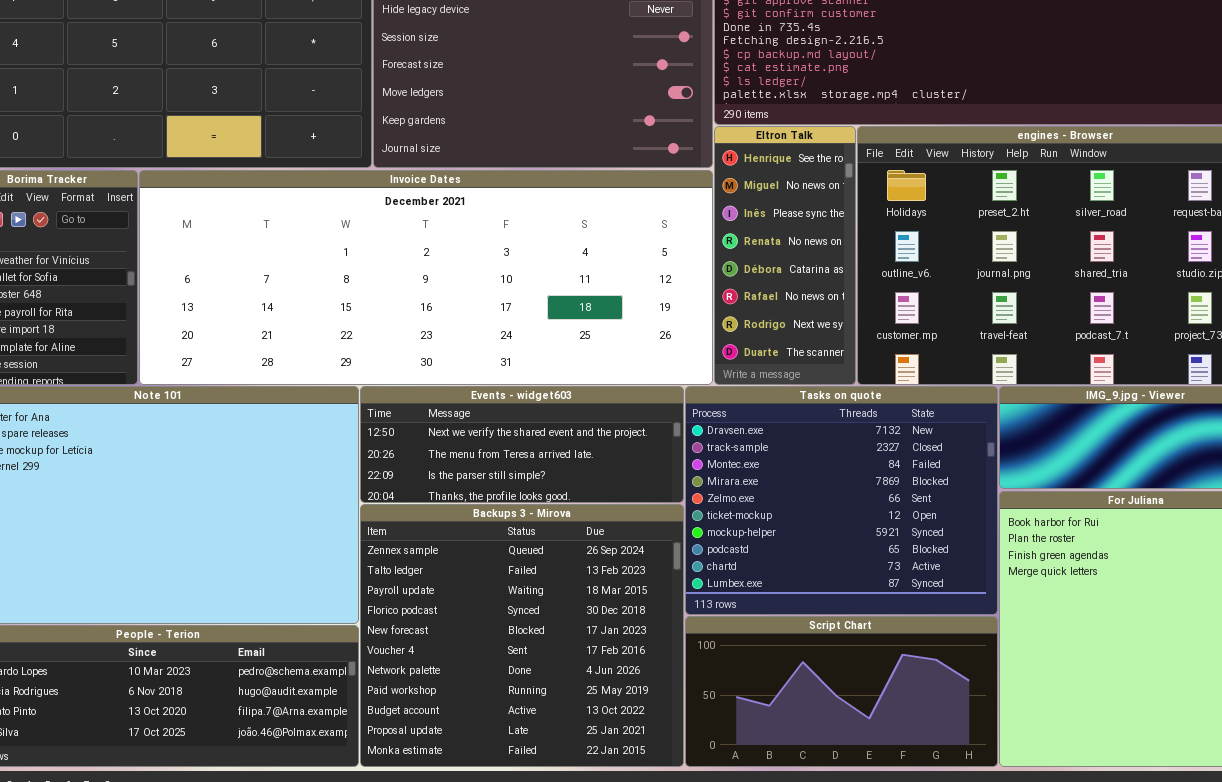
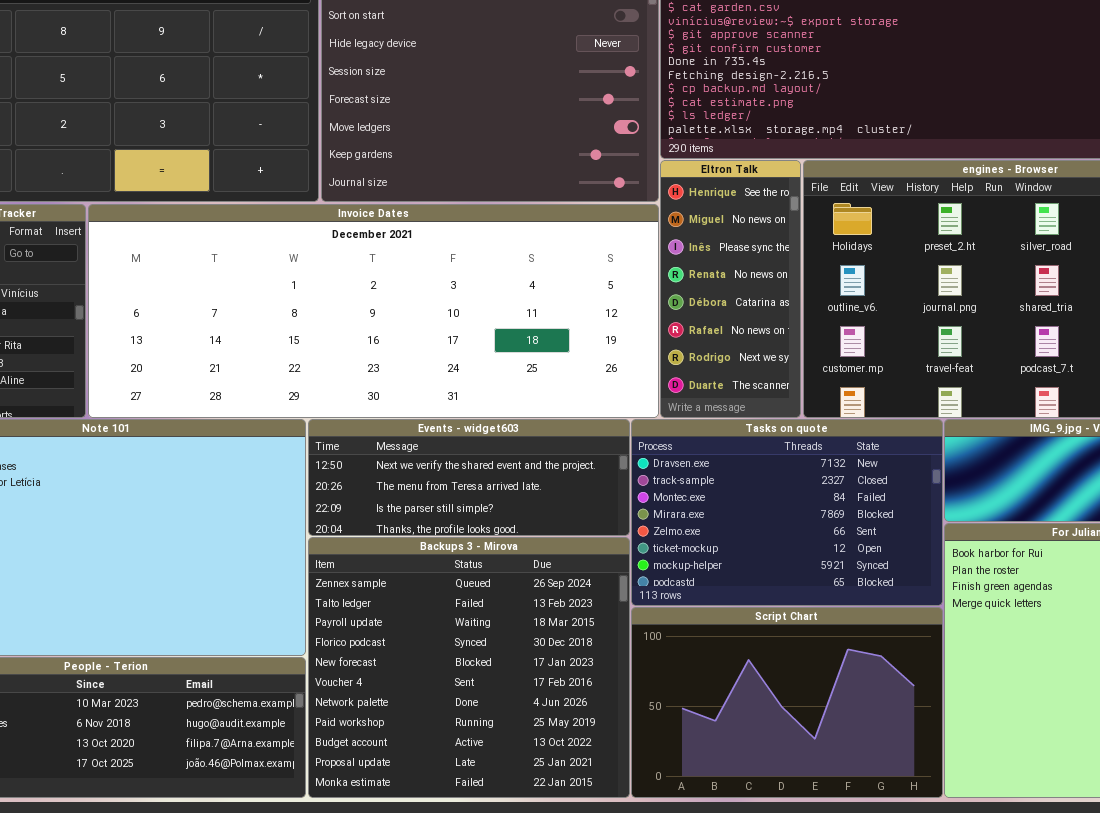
Tasks on quote: [685,386,998,615] -> [631,419,943,606], resized
Script Chart: [685,616,998,767] -> [631,607,943,798], resized

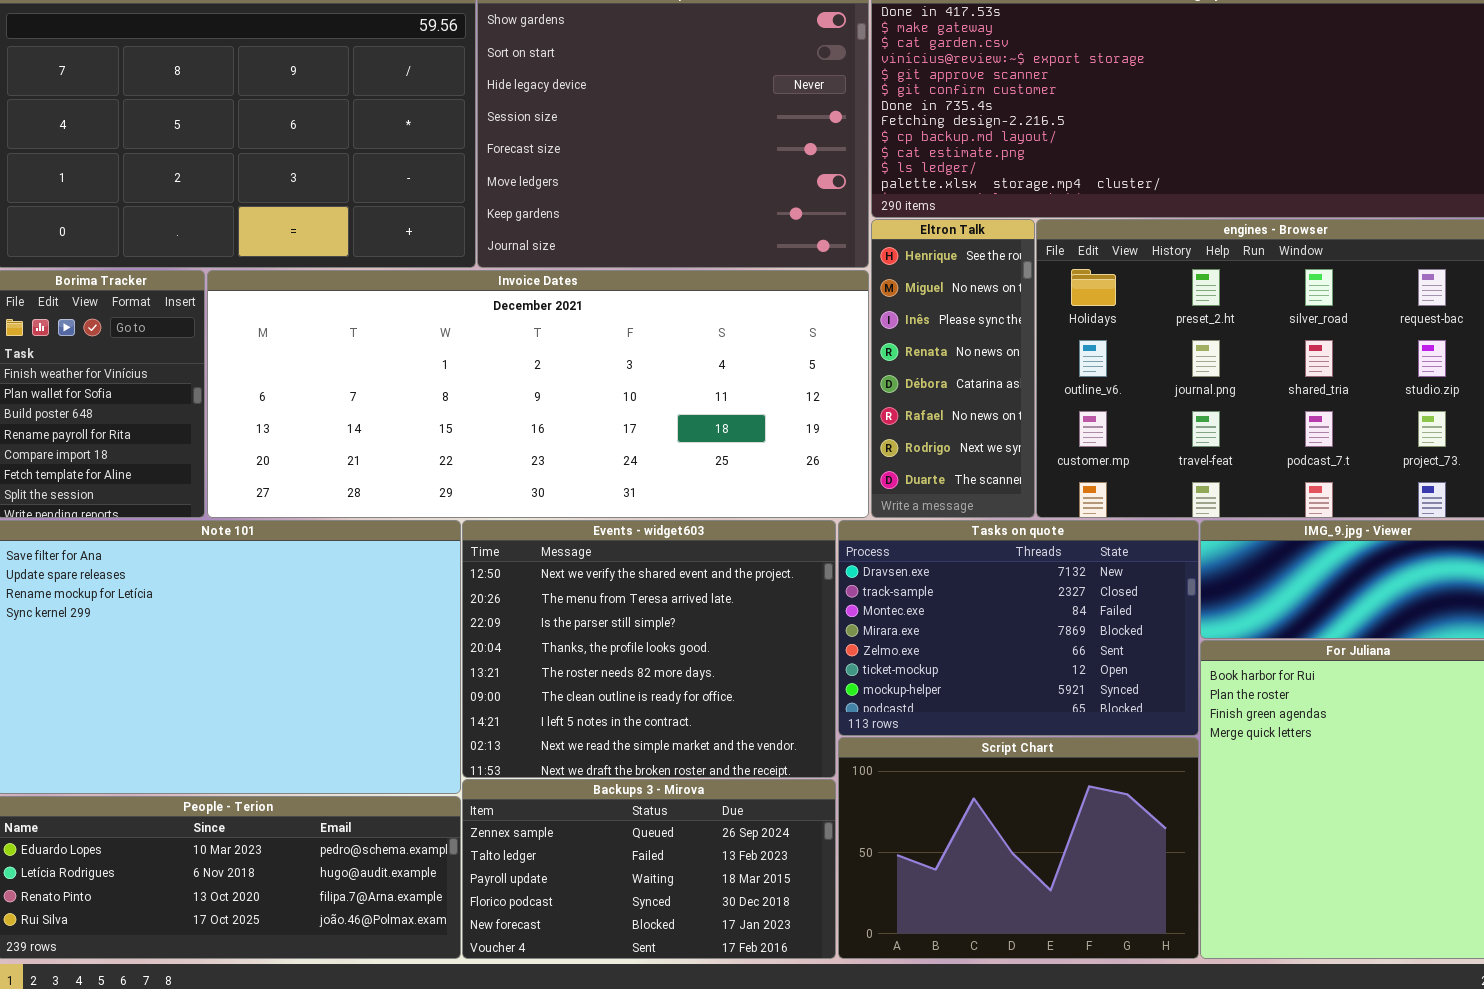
Events - widget603: [308,419,630,536] -> [462,520,836,778], resized
Backups 3 - Mirova: [308,537,630,798] -> [462,779,836,959], resized

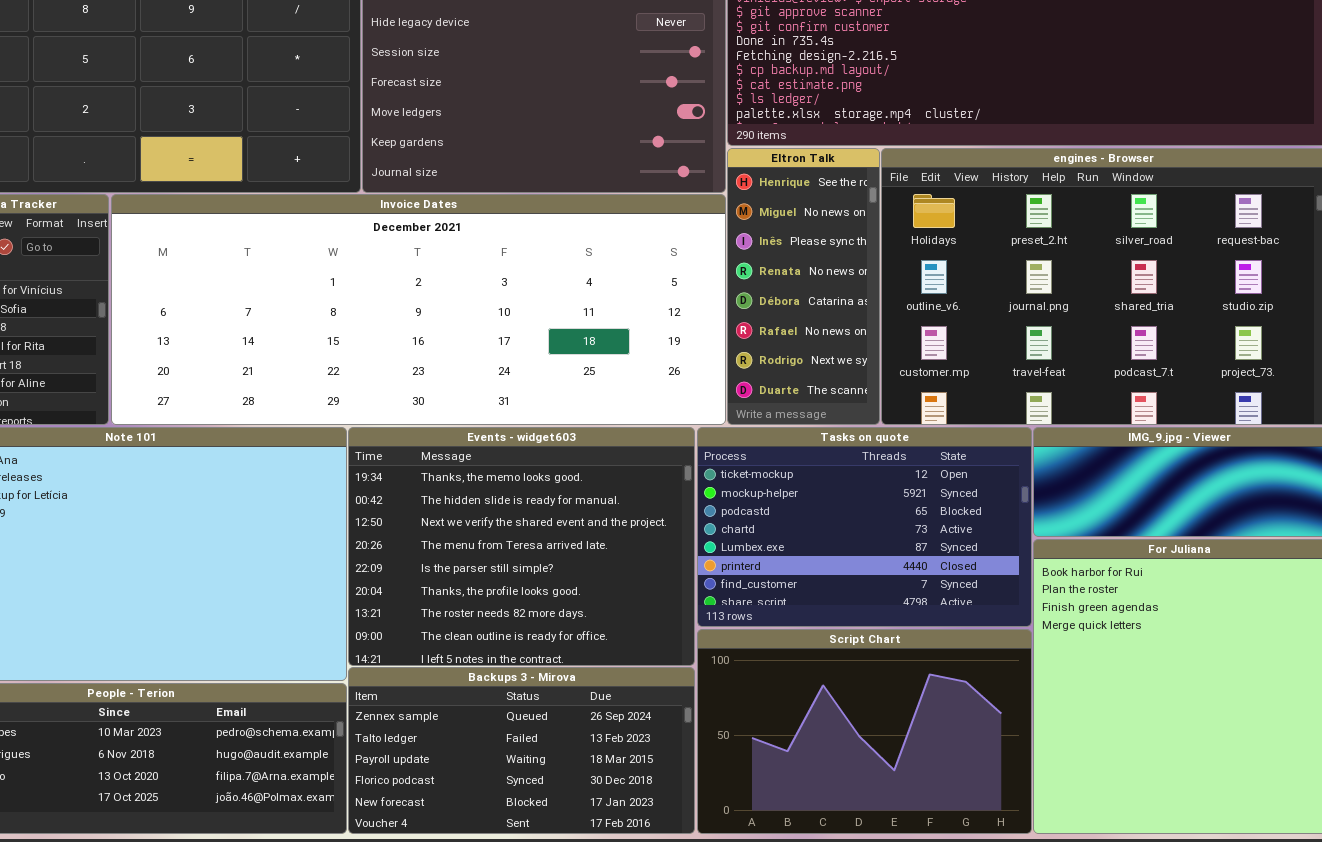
Events - widget603: [462,520,836,778] -> [348,427,695,666], scrolled up 2 rows
Tasks on quote: [838,520,1199,736] -> [697,427,1032,627], scrolled down 5 rows

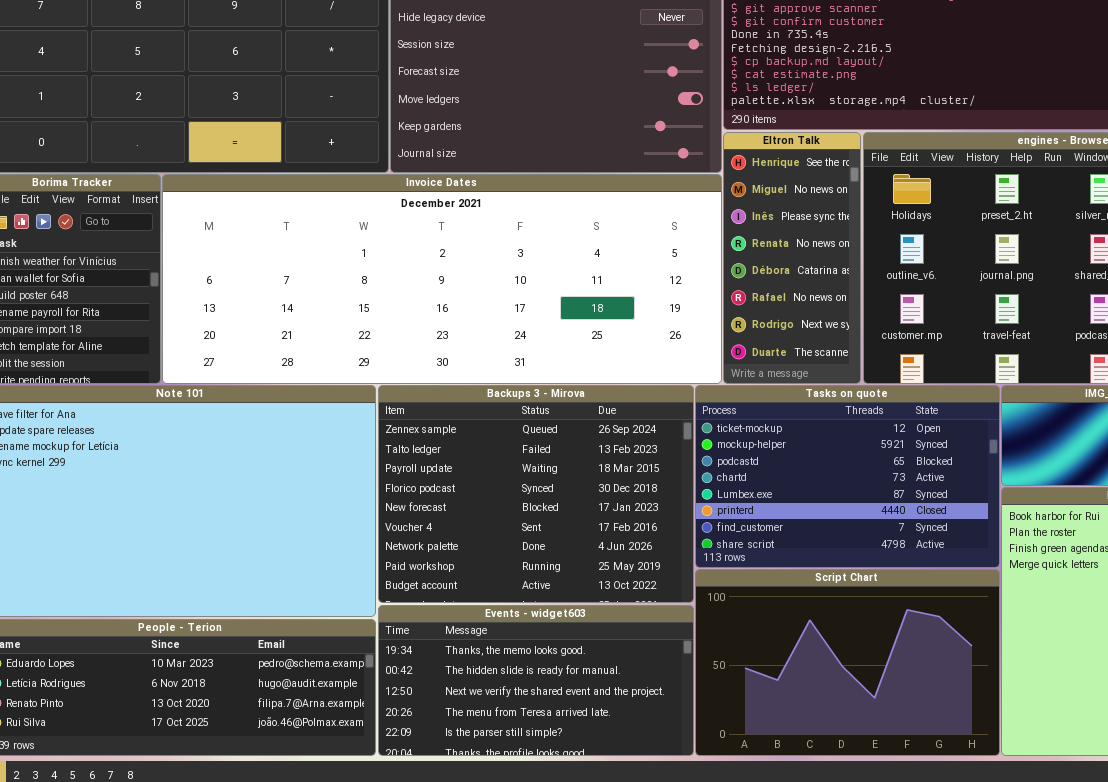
Events - widget603: [348,427,695,666] -> [378,605,694,756], moved, resized
Backups 3 - Mirova: [348,667,695,834] -> [378,385,694,603], moved, resized

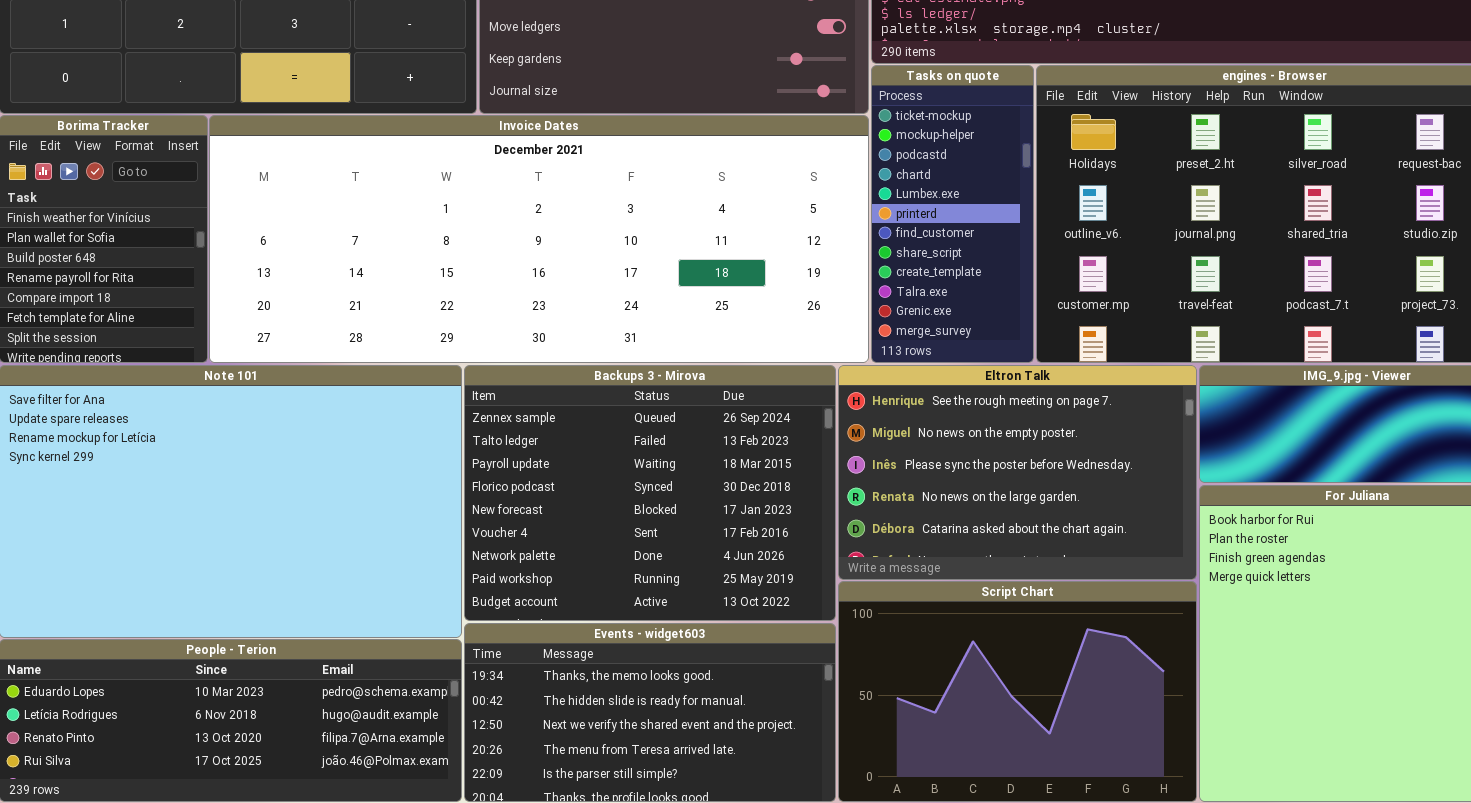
Eltron Talk: [723,132,861,384] -> [838,365,1197,580], moved, resized
Tasks on quote: [695,385,1000,568] -> [871,65,1034,363], moved, resized

